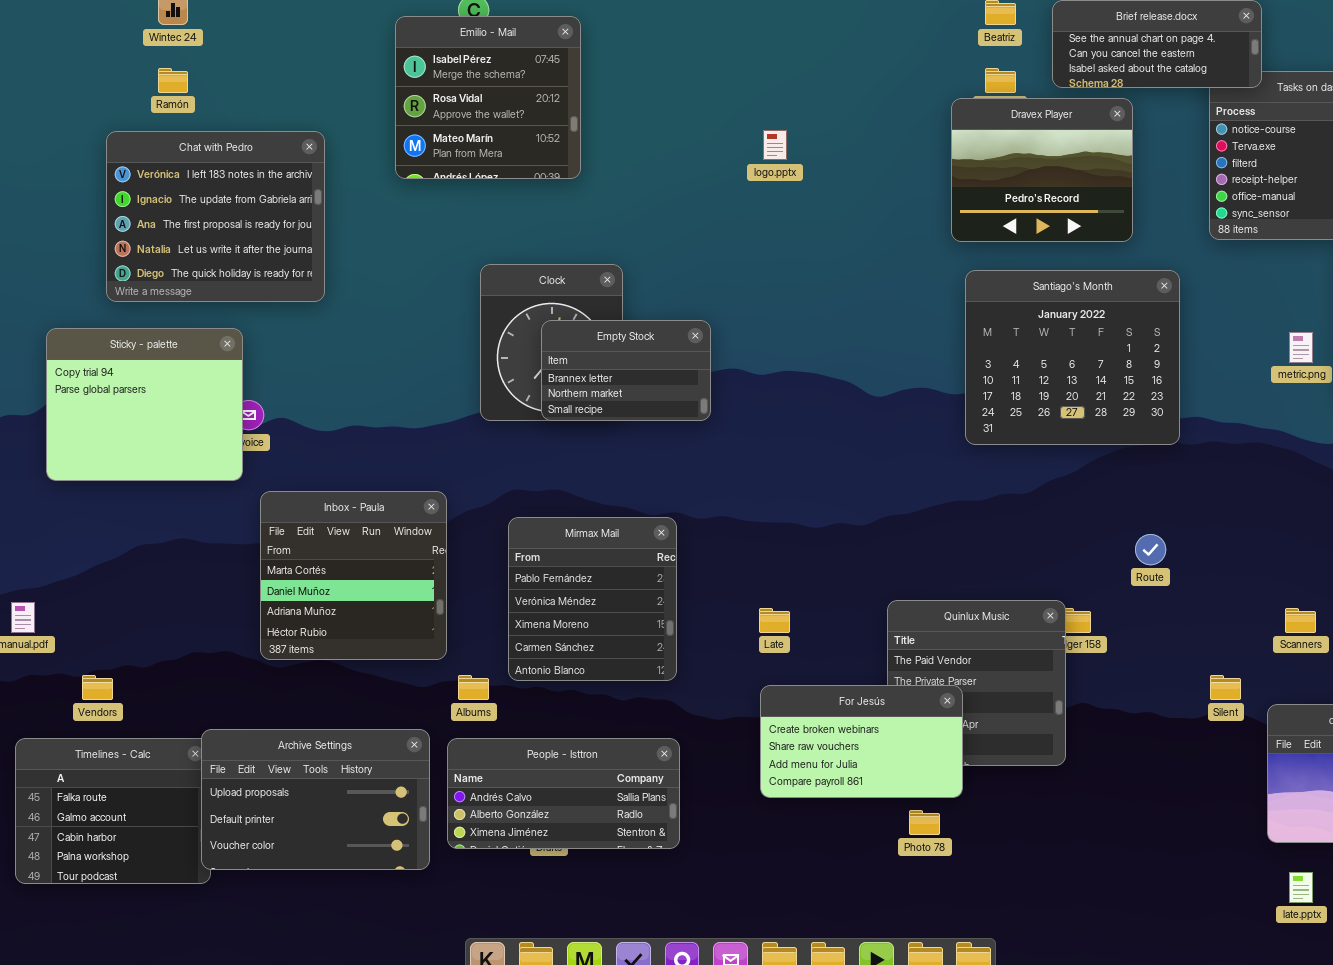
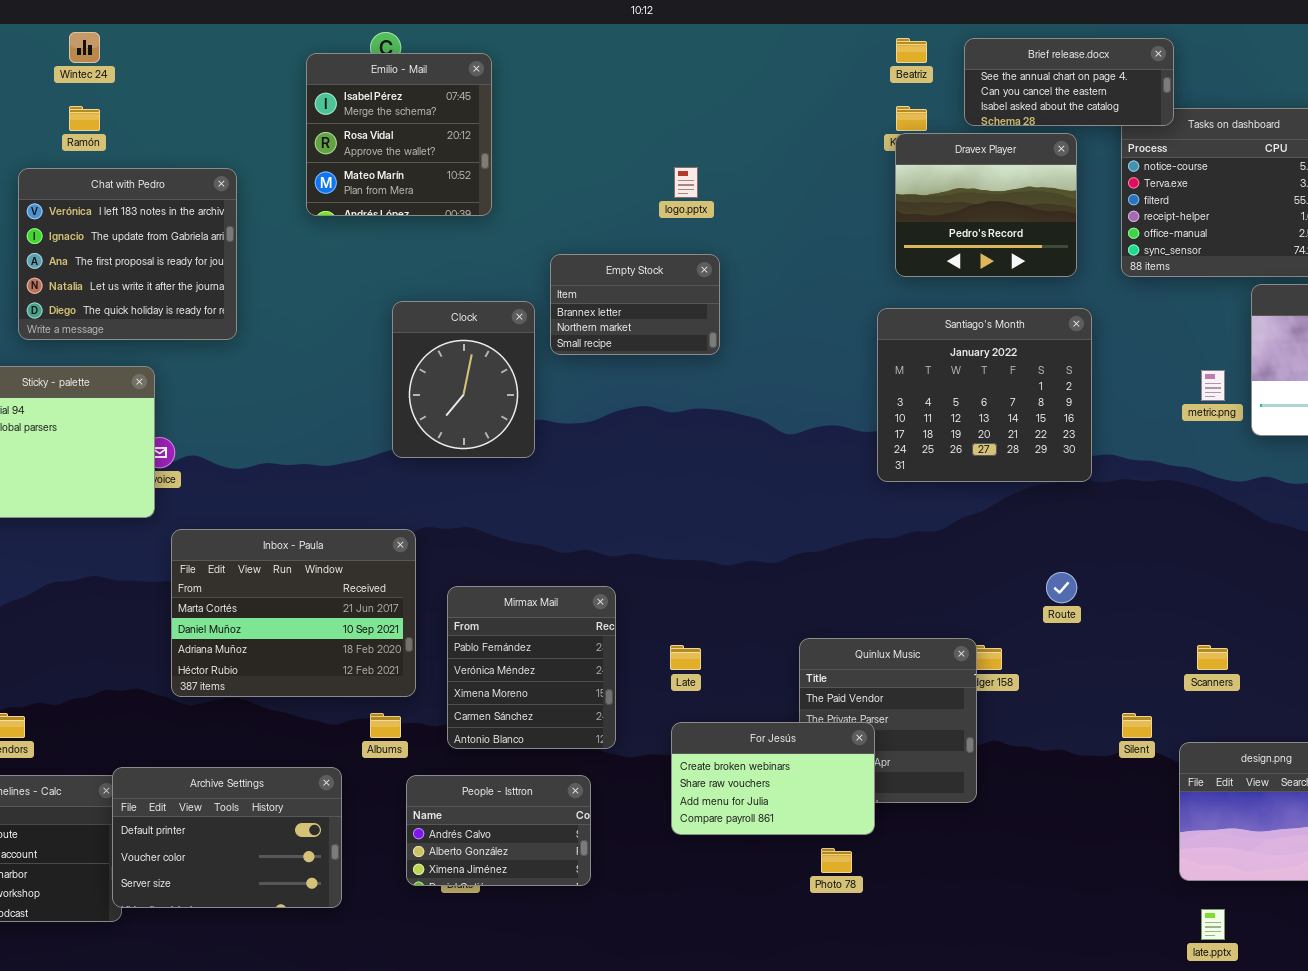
Dravex Player: [951,98,1133,242] -> [895,133,1077,277], moved
Empty Stock: [541,320,711,421] -> [550,254,720,355], moved
Inbox - Paula: [260,491,447,660] -> [171,529,416,697], resized
Mirmax Mail: [508,517,677,681] -> [447,586,616,749], moved
Archive Settings: [201,729,430,870] -> [112,767,342,908], scrolled down 1 row
People - Isttron: [447,738,680,849] -> [406,775,591,886], resized

